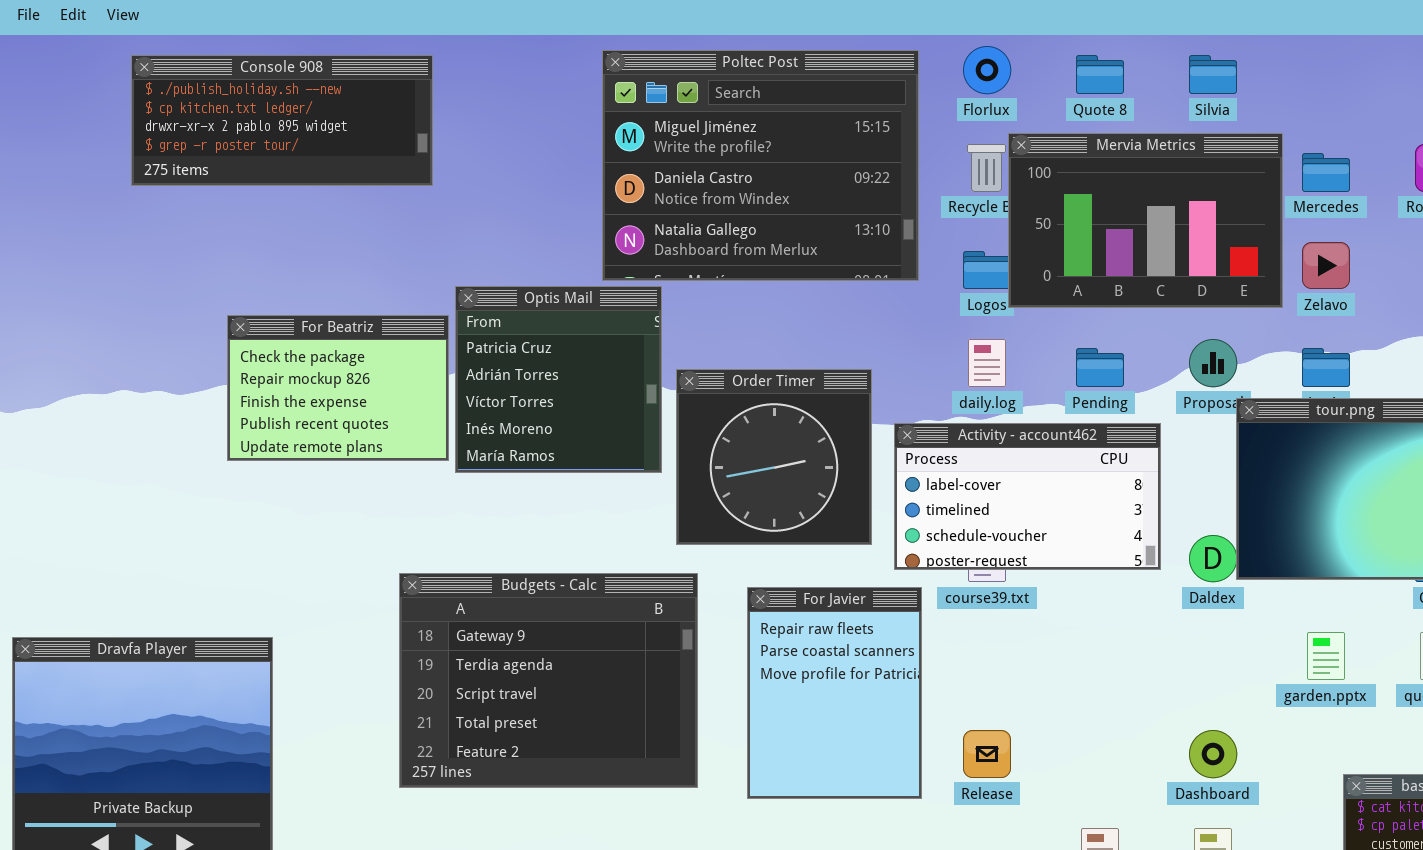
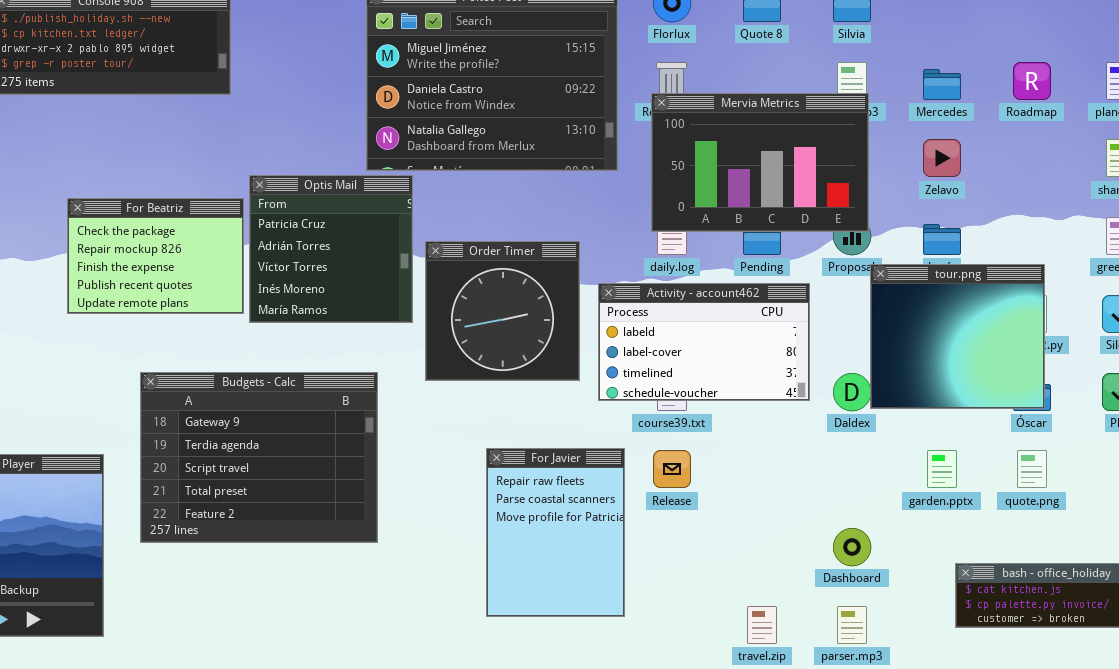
Mervia Metrics: [1008,133,1283,308] -> [651,93,869,232], moved
Activity - account462: [894,423,1161,570] -> [598,283,810,401], scrolled up 1 row
Budgets - Calc: [399,573,698,788] -> [140,372,378,543], moved
For Javier: [747,587,922,799] -> [486,448,625,617], moved
Release: [963,730,1011,778] -> [653,450,691,488], moved

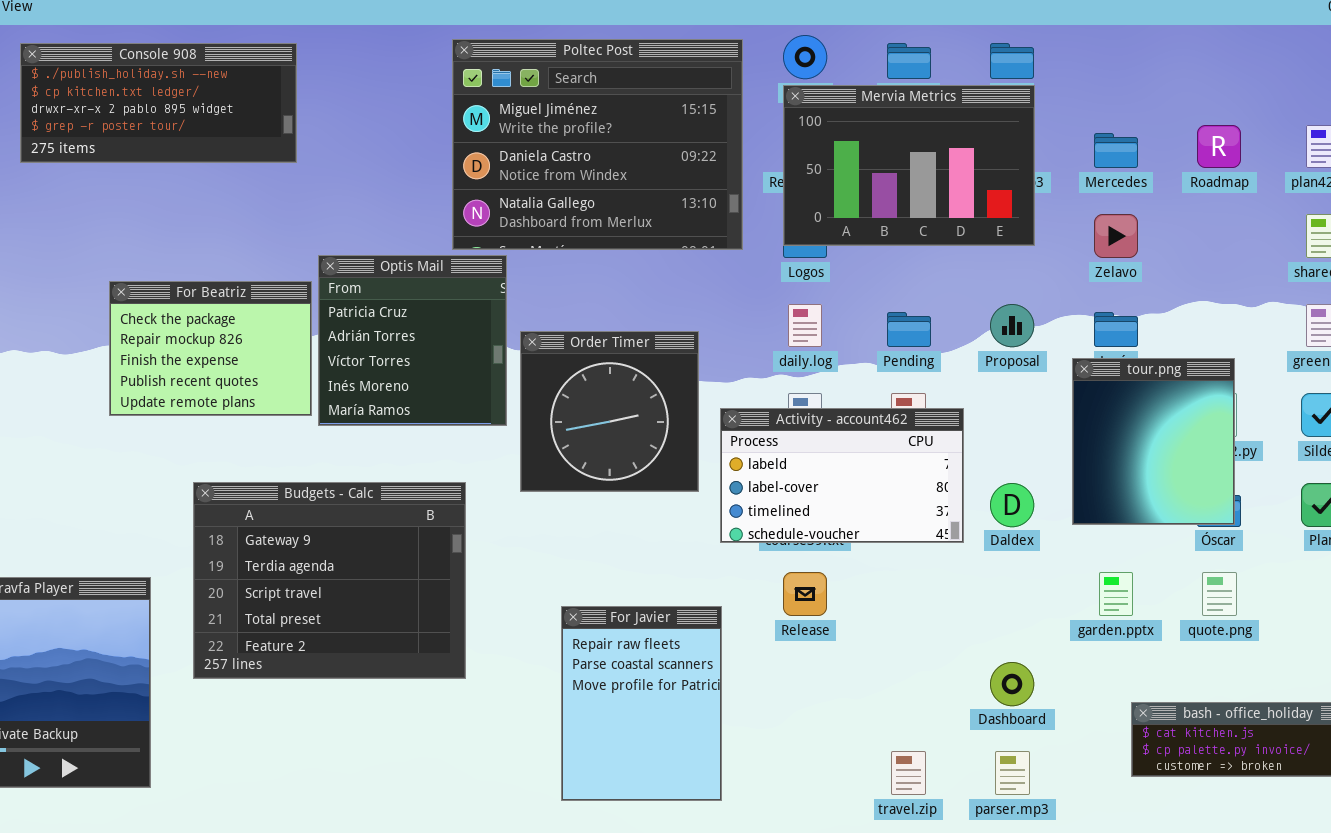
Mervia Metrics: [651,93,869,232] -> [783,85,1035,246], moved
tour.png: [870,264,1045,409] -> [1072,358,1235,525], resized
Activity - account462: [598,283,810,401] -> [720,408,964,543], moved
For Javier: [486,448,625,617] -> [561,606,722,801], moved

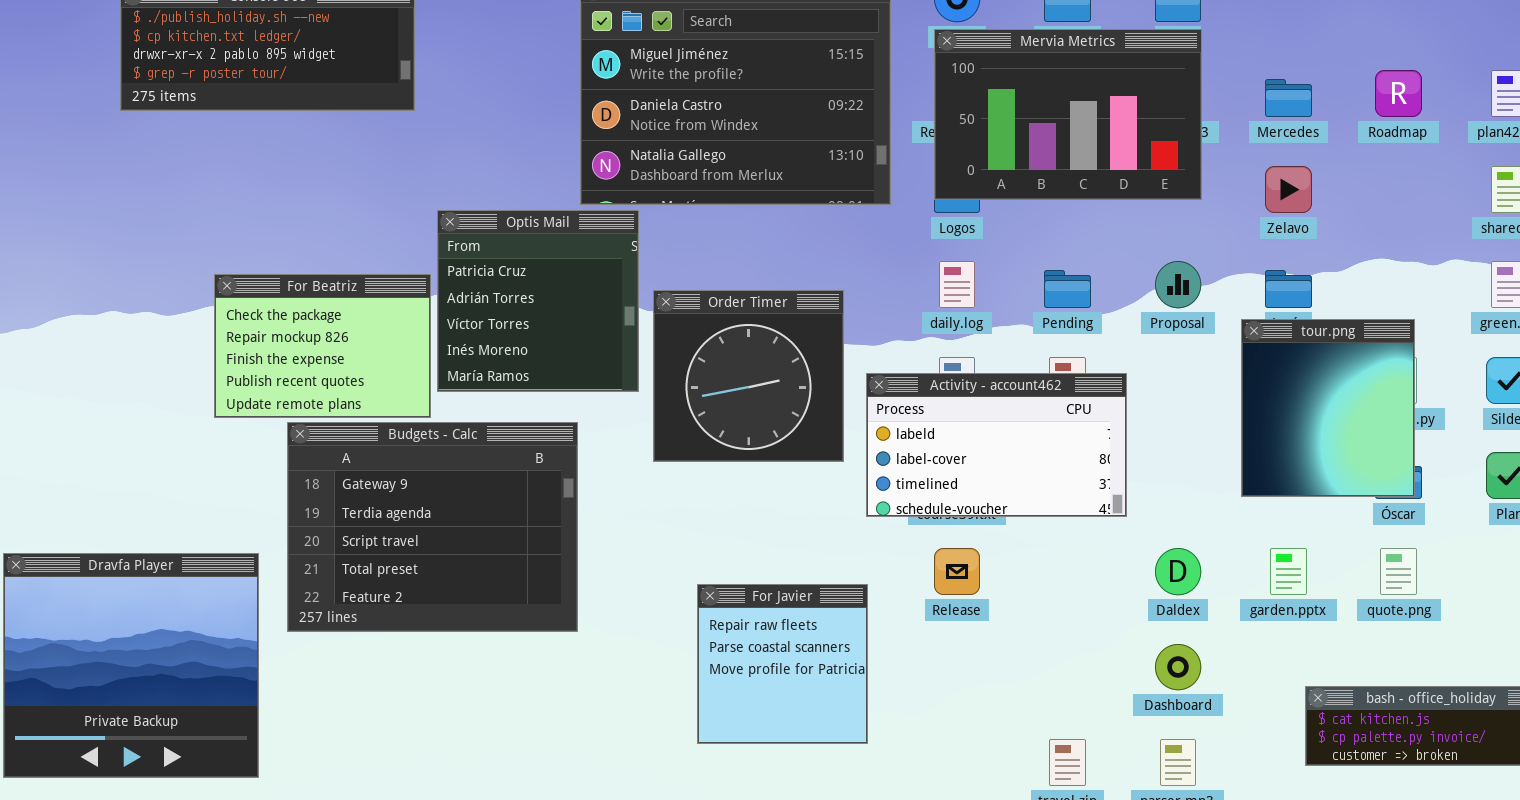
For Beatriz: [109,281,312,416] -> [214,274,431,418], moved
Budgets - Calc: [193,482,466,679] -> [287,422,578,632], moved
Daldex: [990,483,1034,527] -> [1155,548,1201,595], moved
For Javier: [561,606,722,801] -> [697,584,868,744], resized

